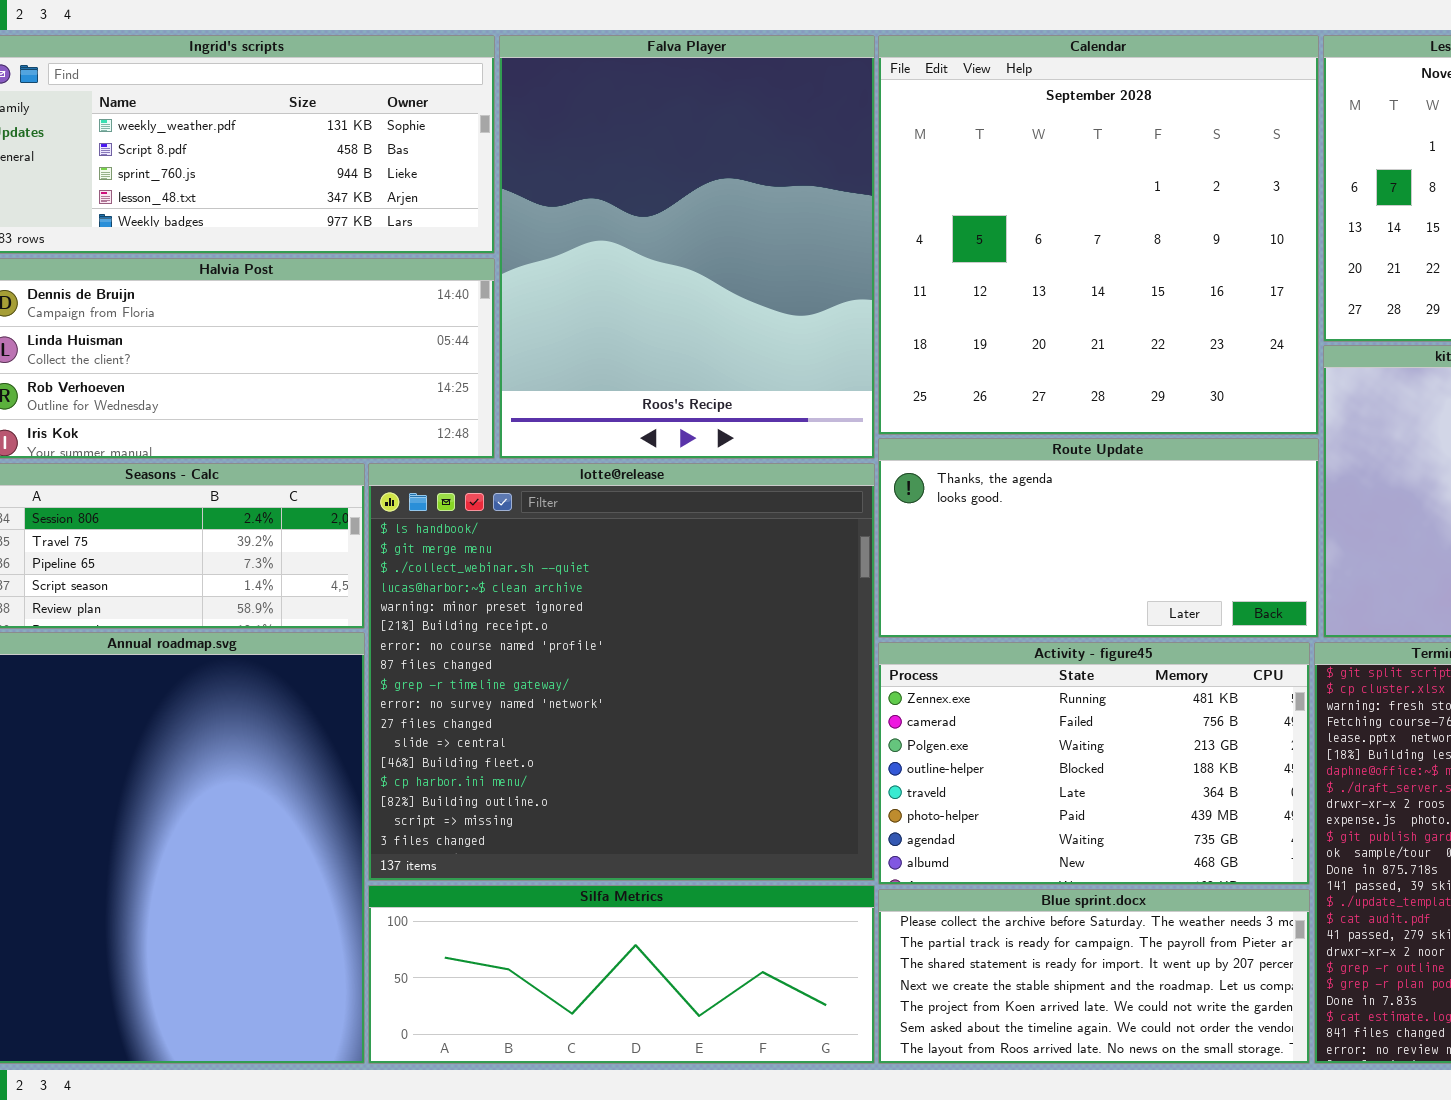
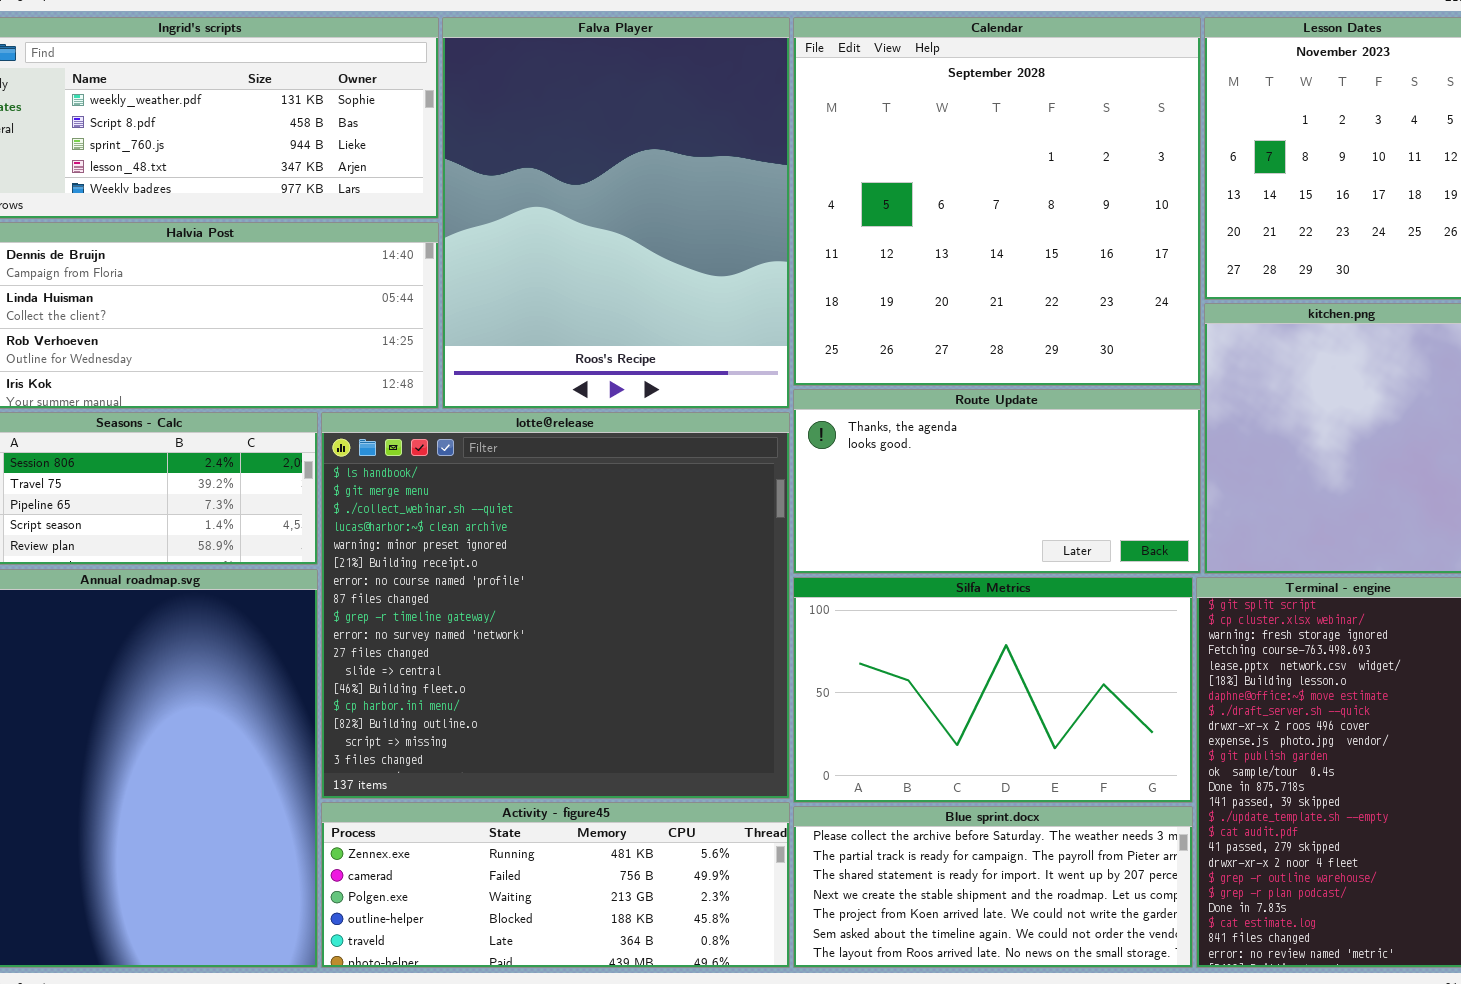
Activity - figure45: [878,642,1310,885] -> [321,802,790,968], moved, resized
Silfa Metrics: [368,885,875,1064] -> [793,577,1193,803], moved, resized

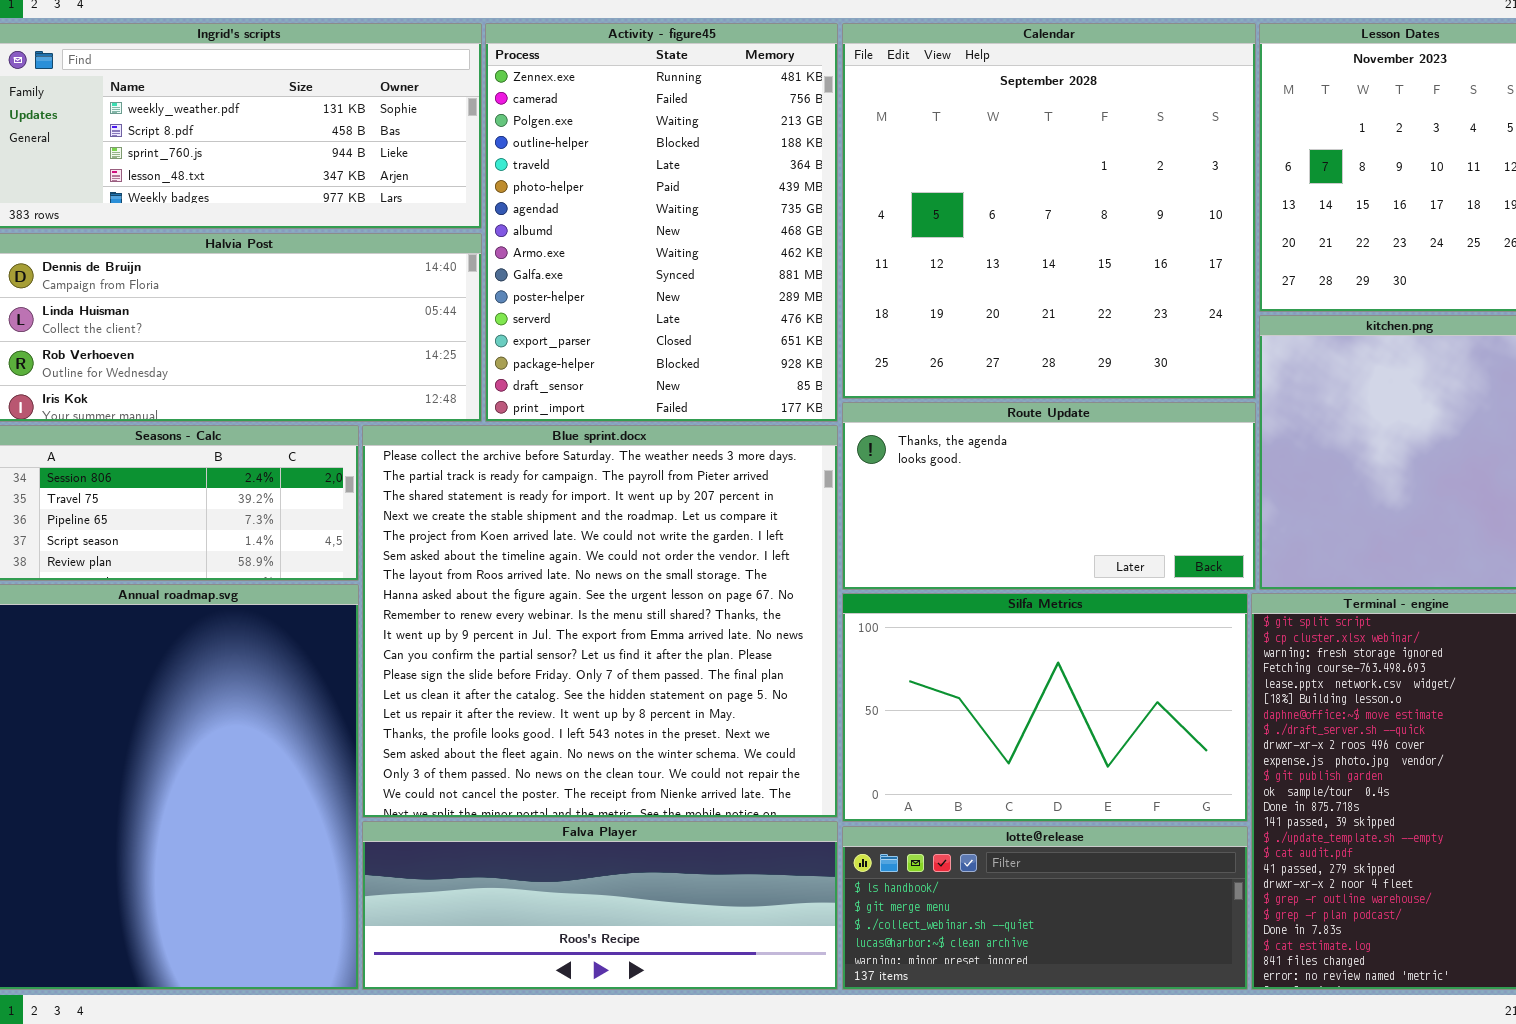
Falva Player: [442,17,790,409] -> [362,821,838,990], moved, resized
lotte@release: [321,412,790,799] -> [842,826,1248,990], moved, resized
Activity - figure45: [321,802,790,968] -> [485,23,838,422], moved, resized
Blue sprint.docx: [793,806,1193,968] -> [362,425,838,818], moved, resized

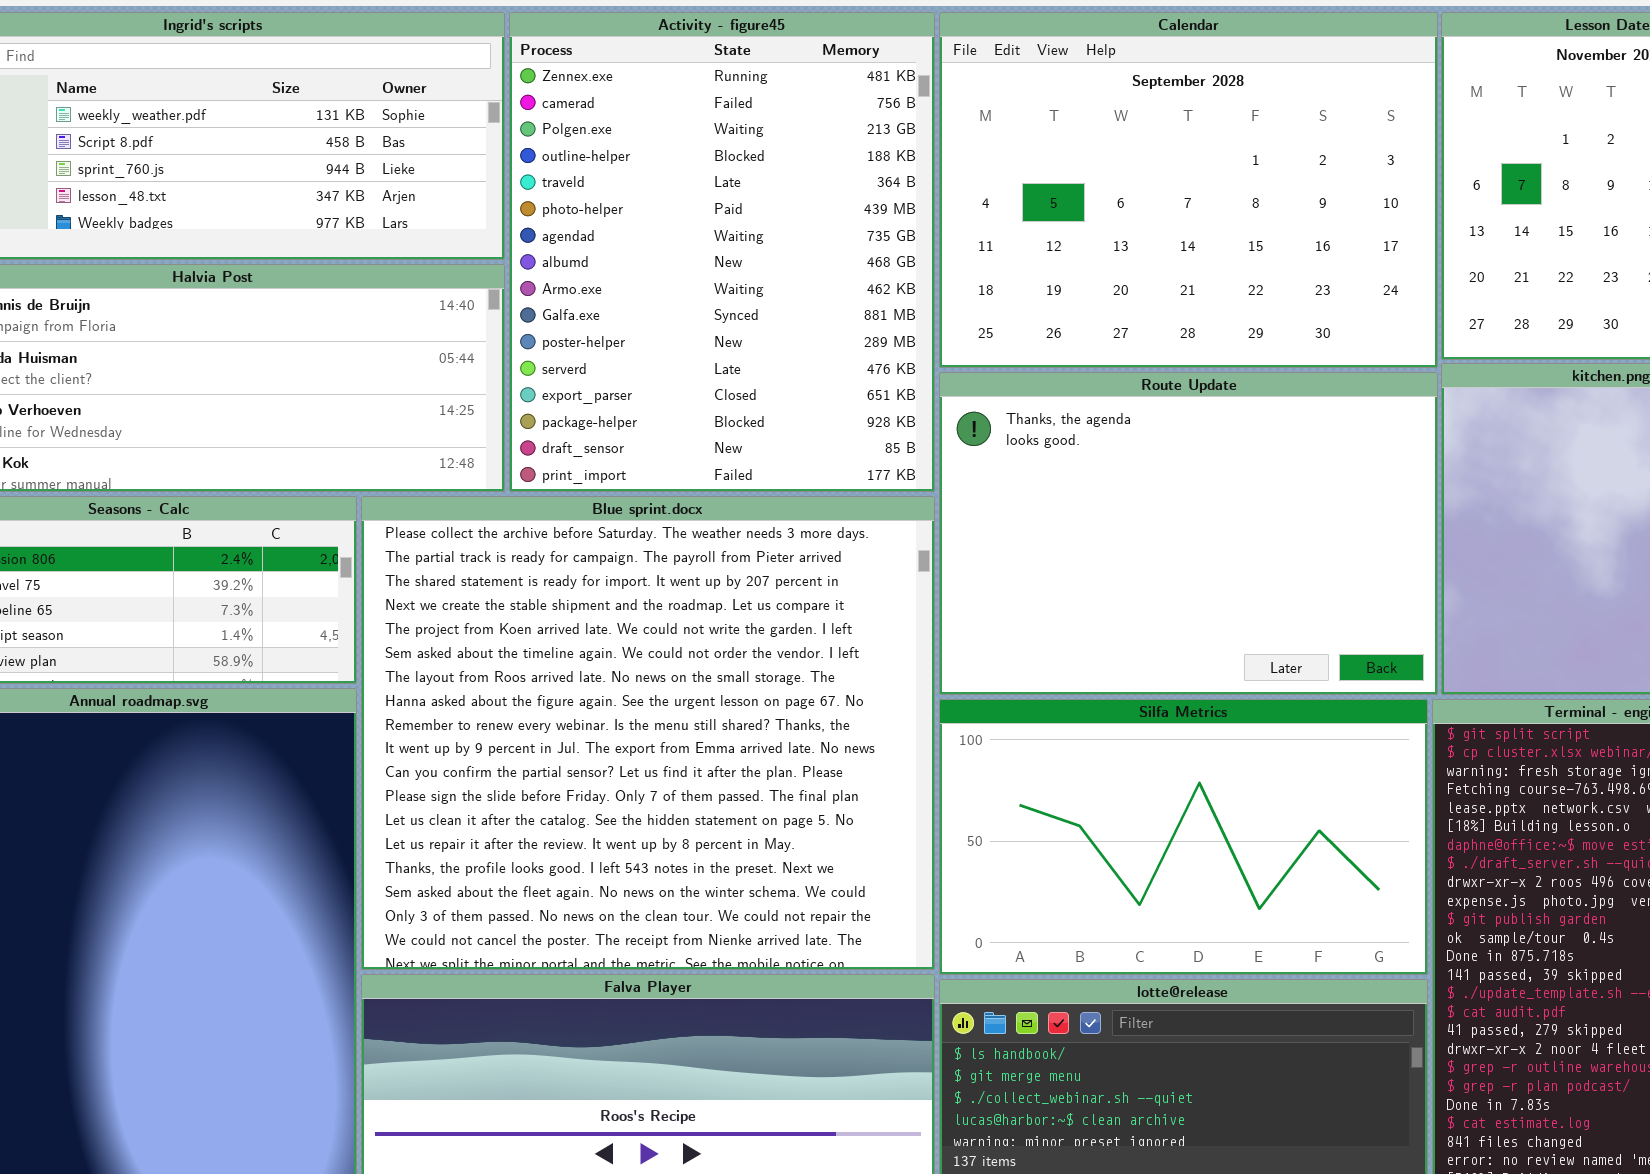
Calendar: [842,23,1256,399] -> [939,12,1438,368], resized
Route Update: [842,402,1256,590] -> [939,372,1438,695], resized

